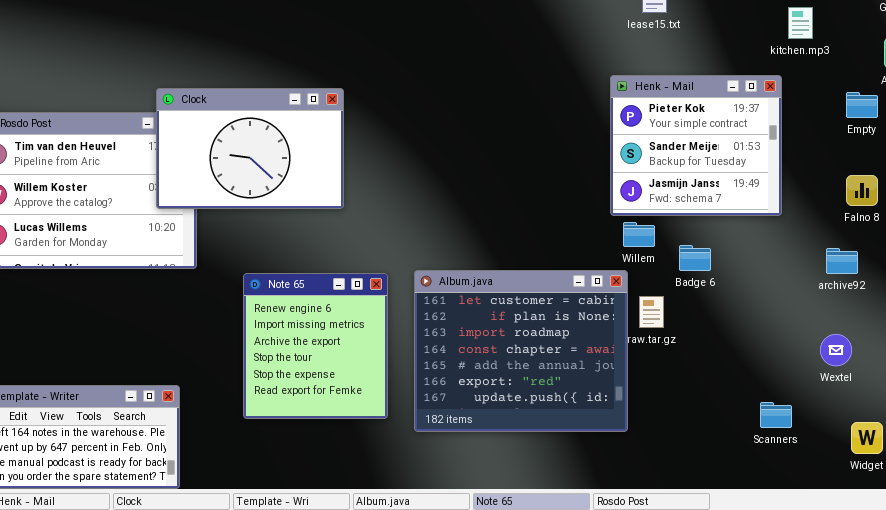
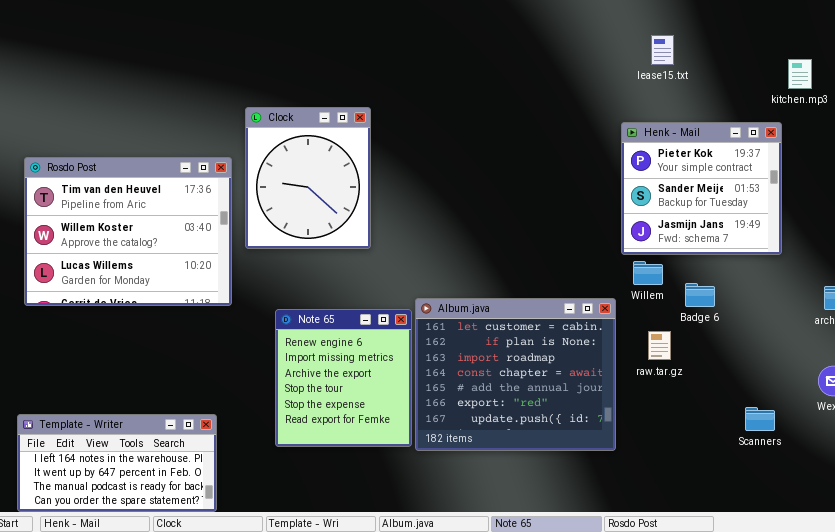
Clock: [156,88,344,209] -> [245,107,371,249], resized
Album.java: [414,270,628,432] -> [415,298,616,451], moved
Scanners: [760,402,792,428] -> [745,407,775,431], moved

